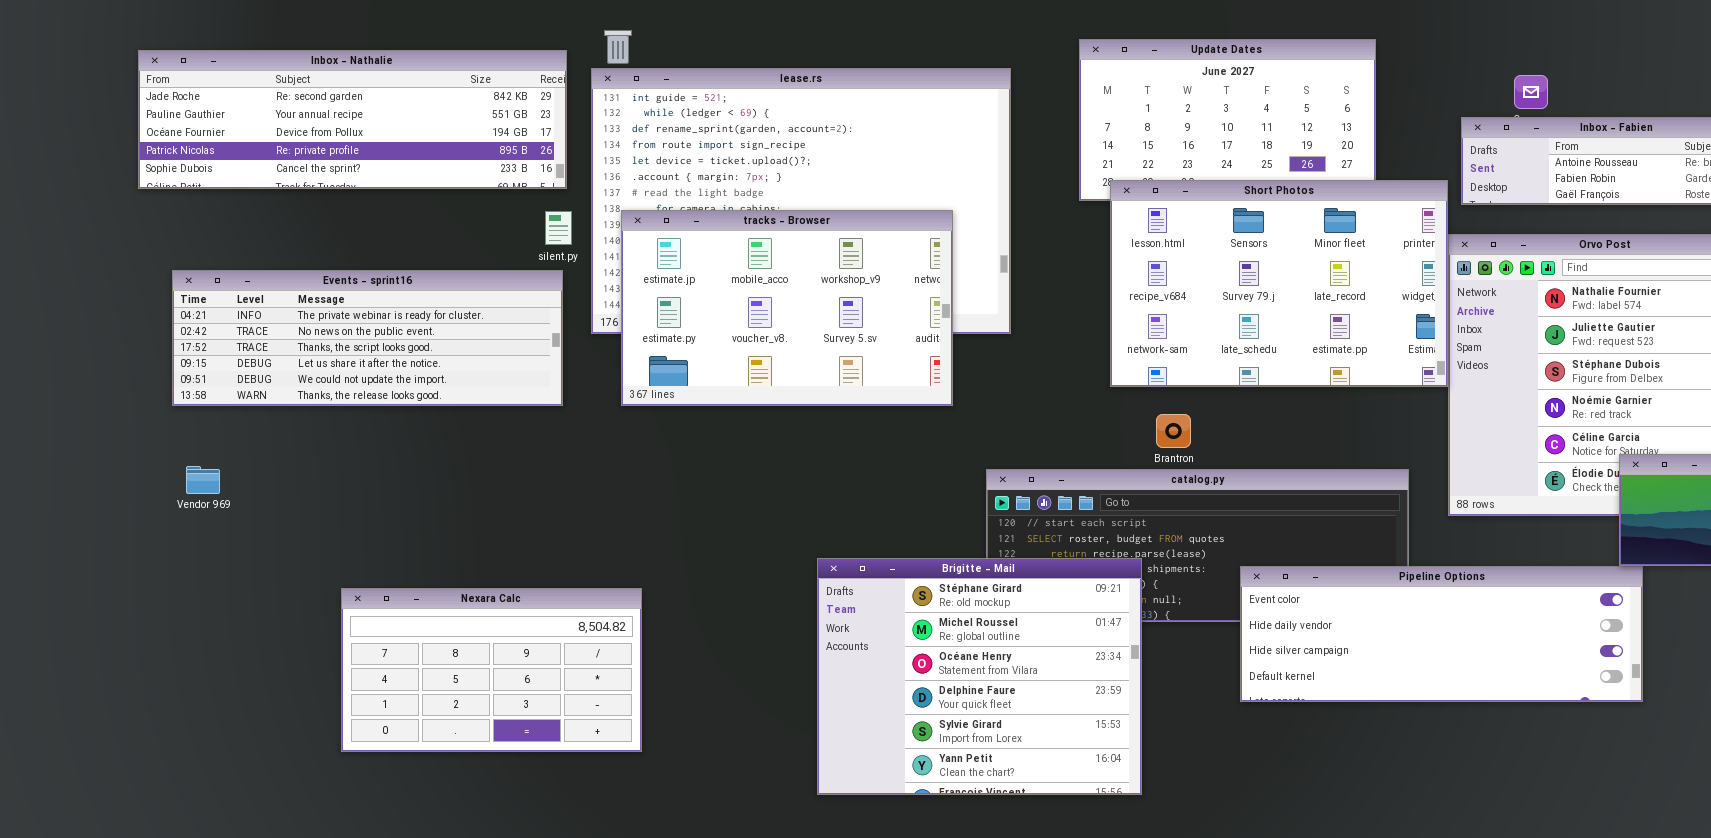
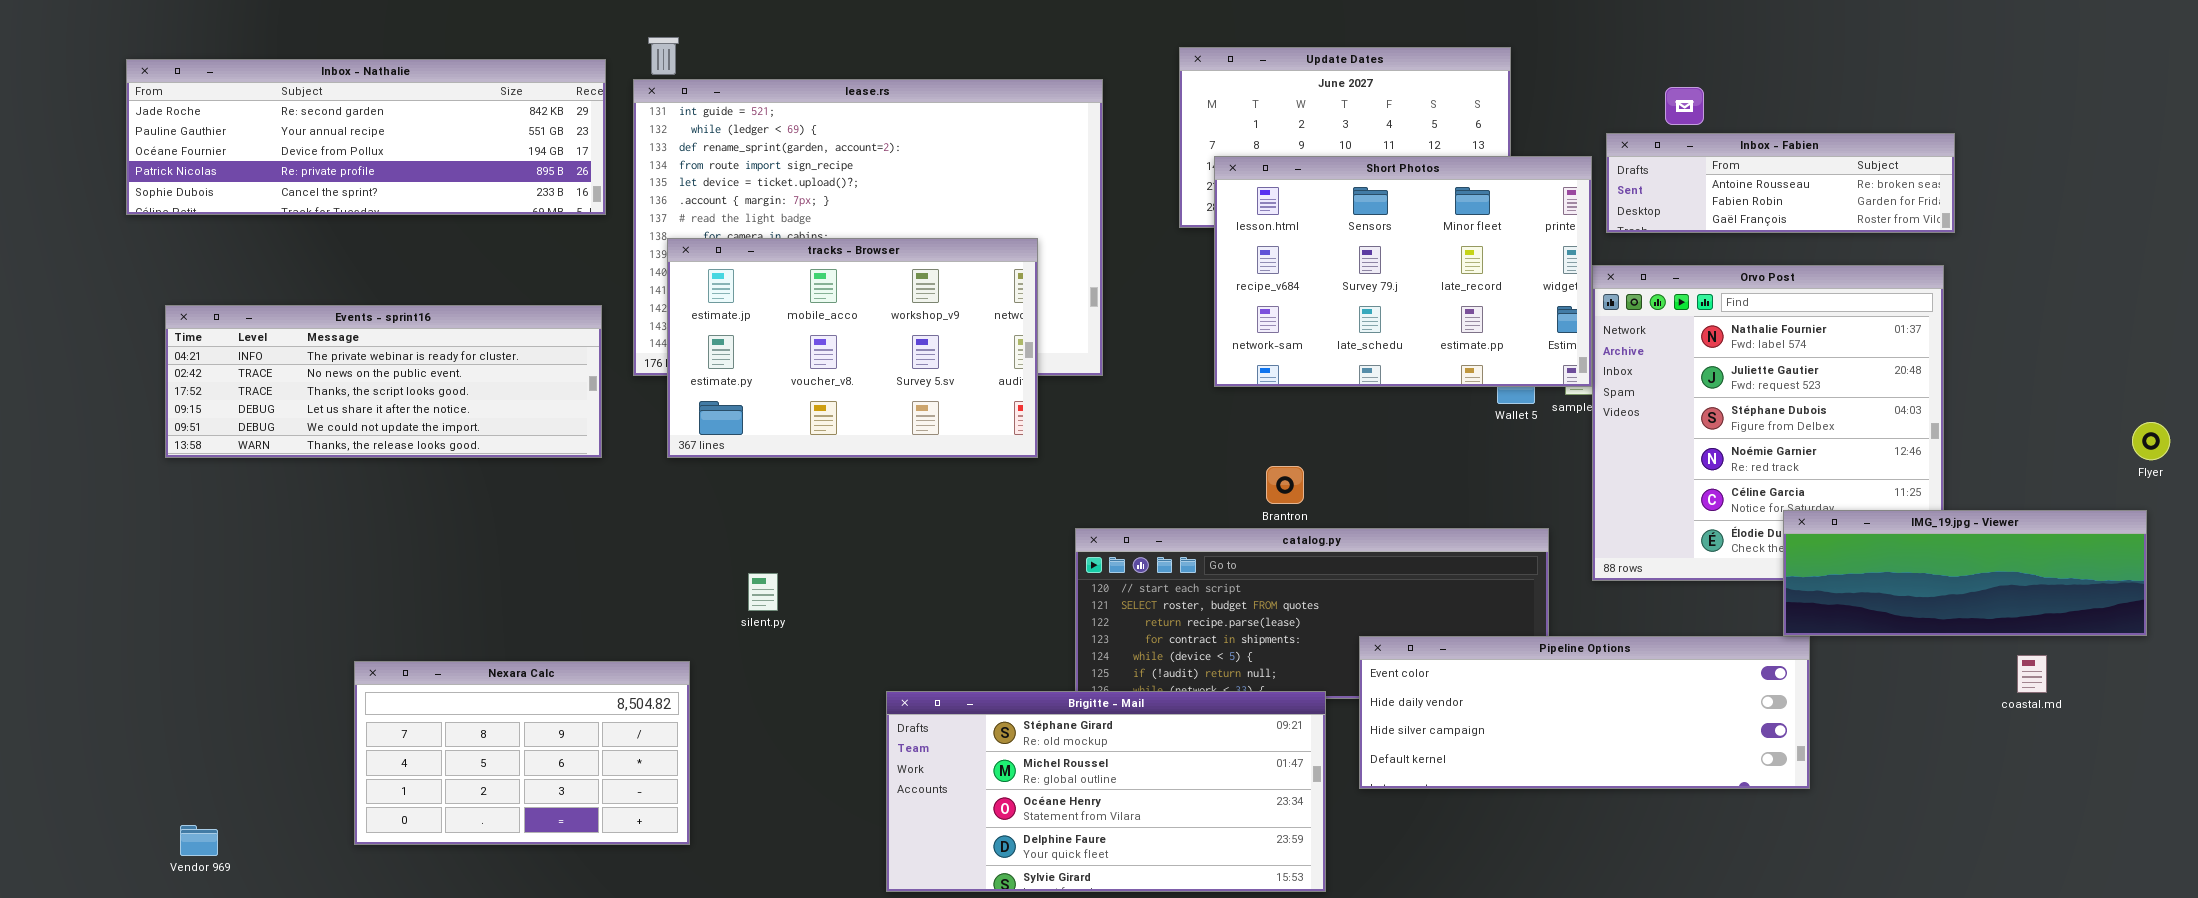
Short Photos: [1110,180,1448,387] -> [1214,156,1592,387], moved
silent.py: [545,211,572,245] -> [748,573,778,611], moved
Vendor 969: [186,466,220,494] -> [180,825,218,856], moved
Brigitte - Mail: [817,558,1142,795] -> [886,691,1326,892], resized

